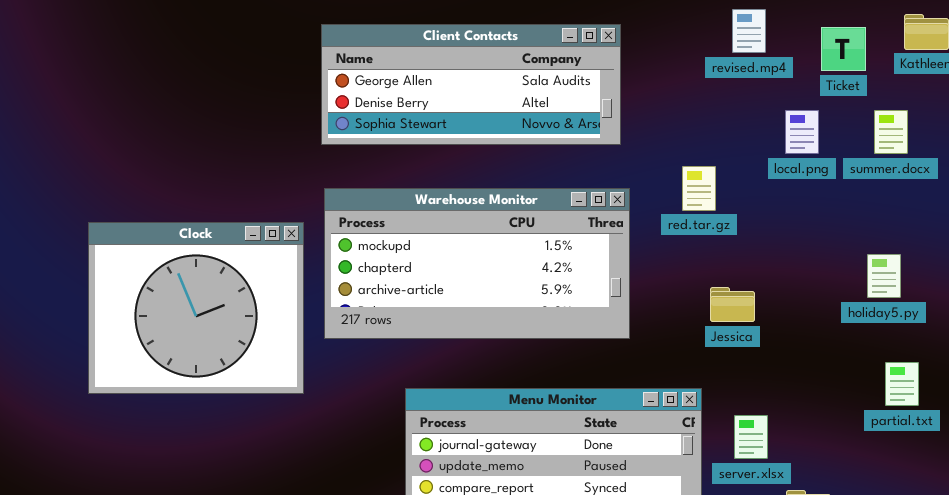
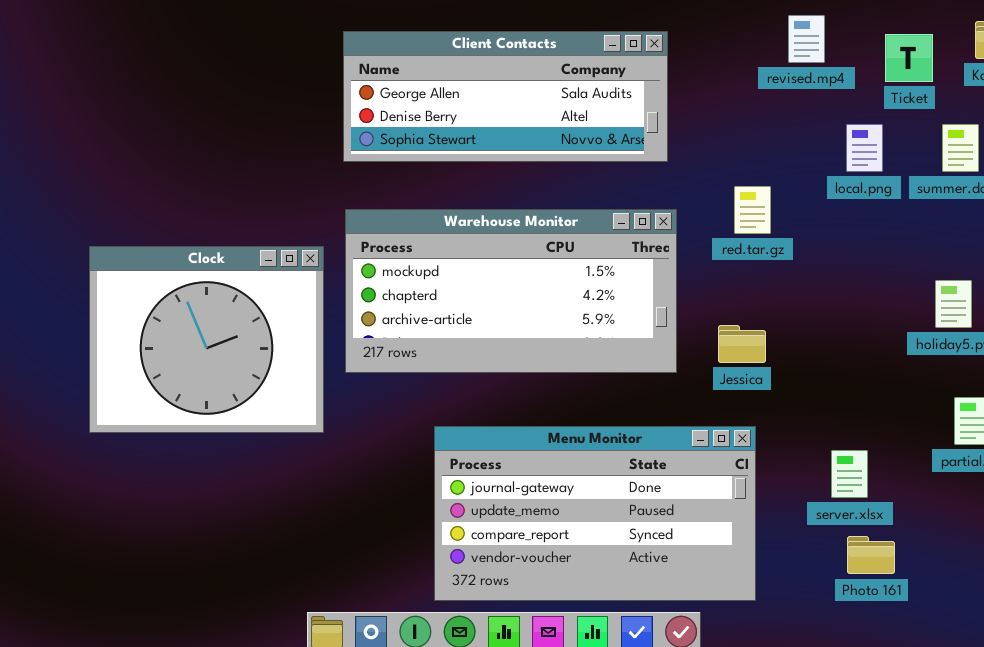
Jessica: [710,287,755,322] -> [718,325,766,363], moved
server.xlsx: [734,415,768,459] -> [831,450,868,498], moved

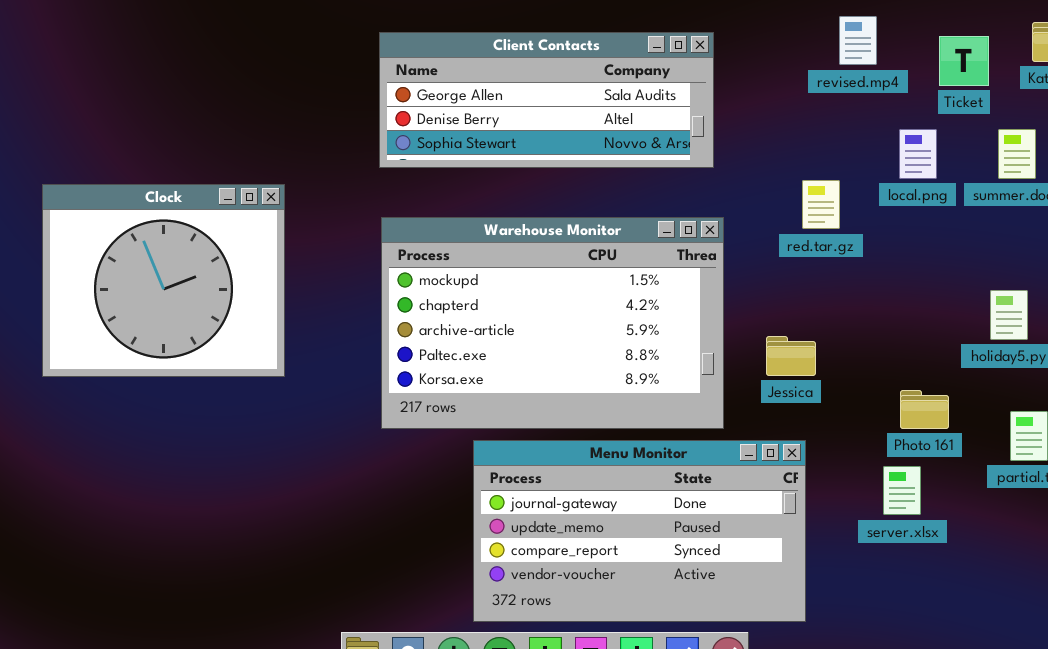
red.tar.gz: [734,186,771,234] -> [802,180,840,229], moved
Warehouse Monitor: [345,209,677,373] -> [381,217,724,429], resized
Clock: [89,246,324,433] -> [42,184,285,377], moved
Photo 161: [847,536,895,574] -> [900,390,949,429], moved

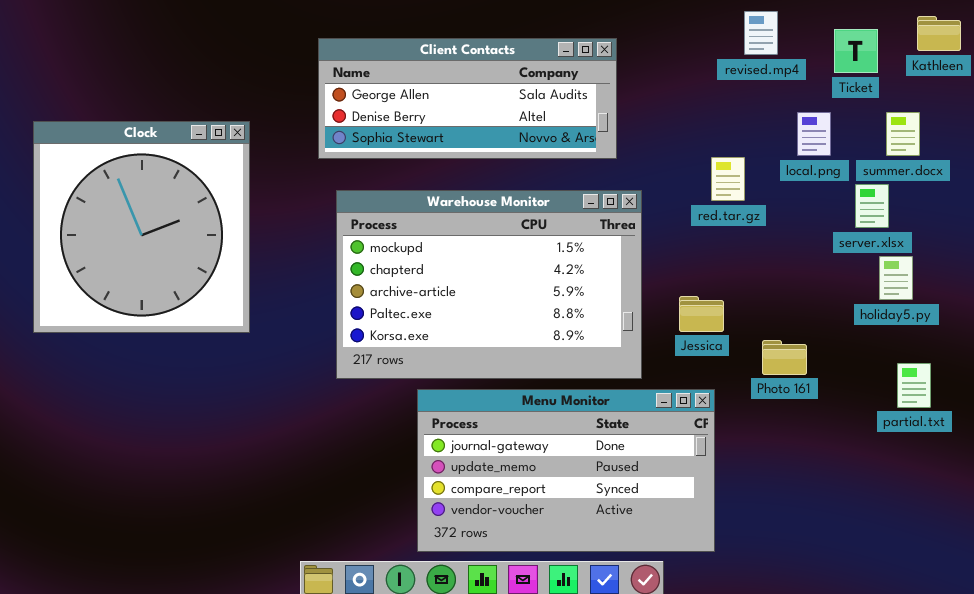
Client Contacts: [379,32,714,168] -> [318,38,617,159], moved
Clock: [42,184,285,377] -> [33,121,250,333], resized
Photo 161: [900,390,949,429] -> [762,340,807,375], moved
server.xlsx: [883,466,921,515] -> [855,184,889,228], moved

